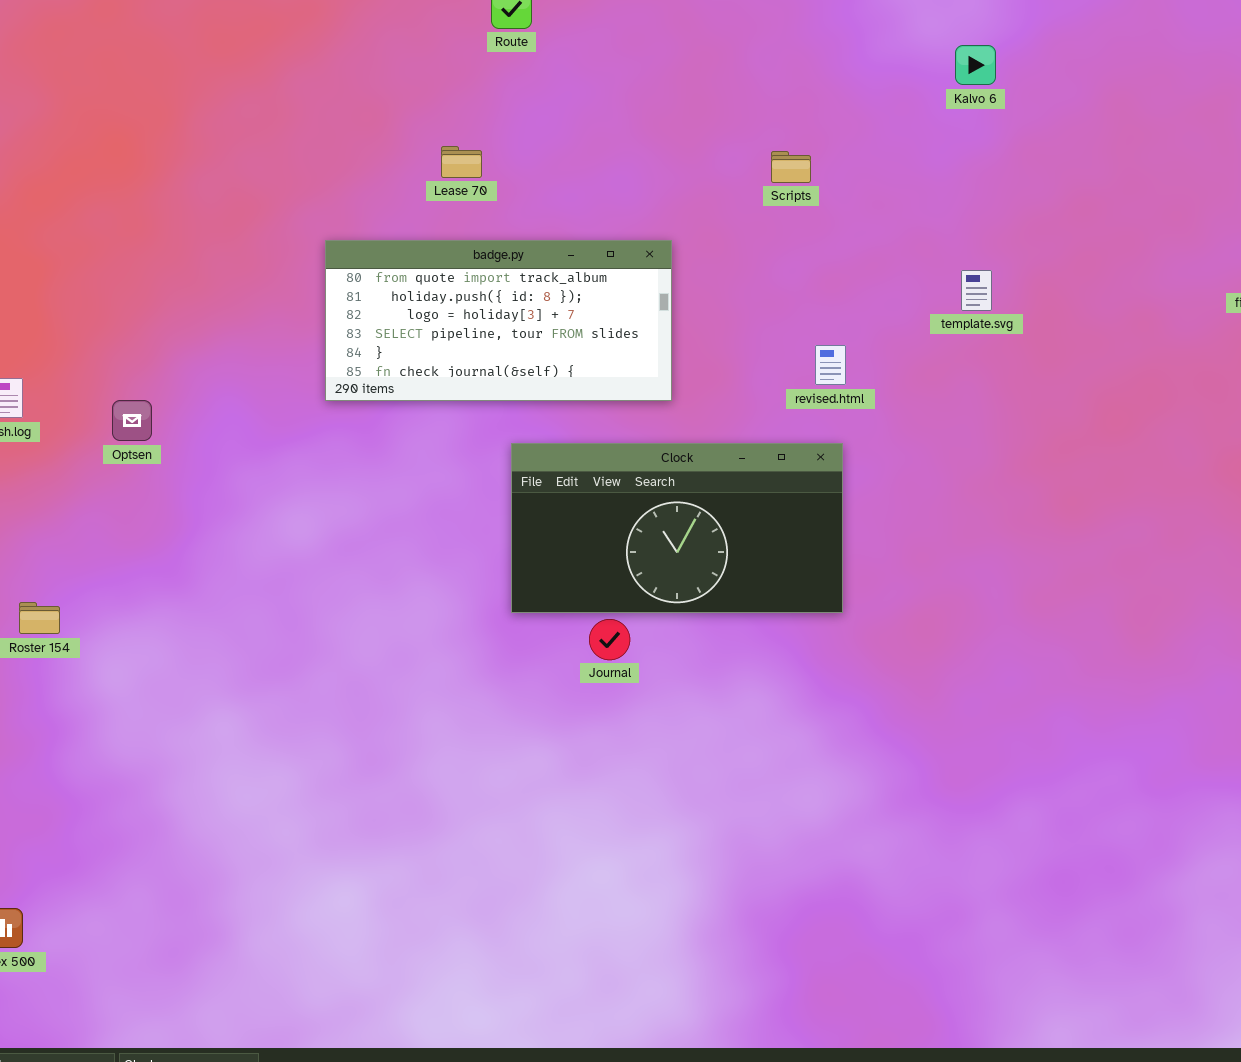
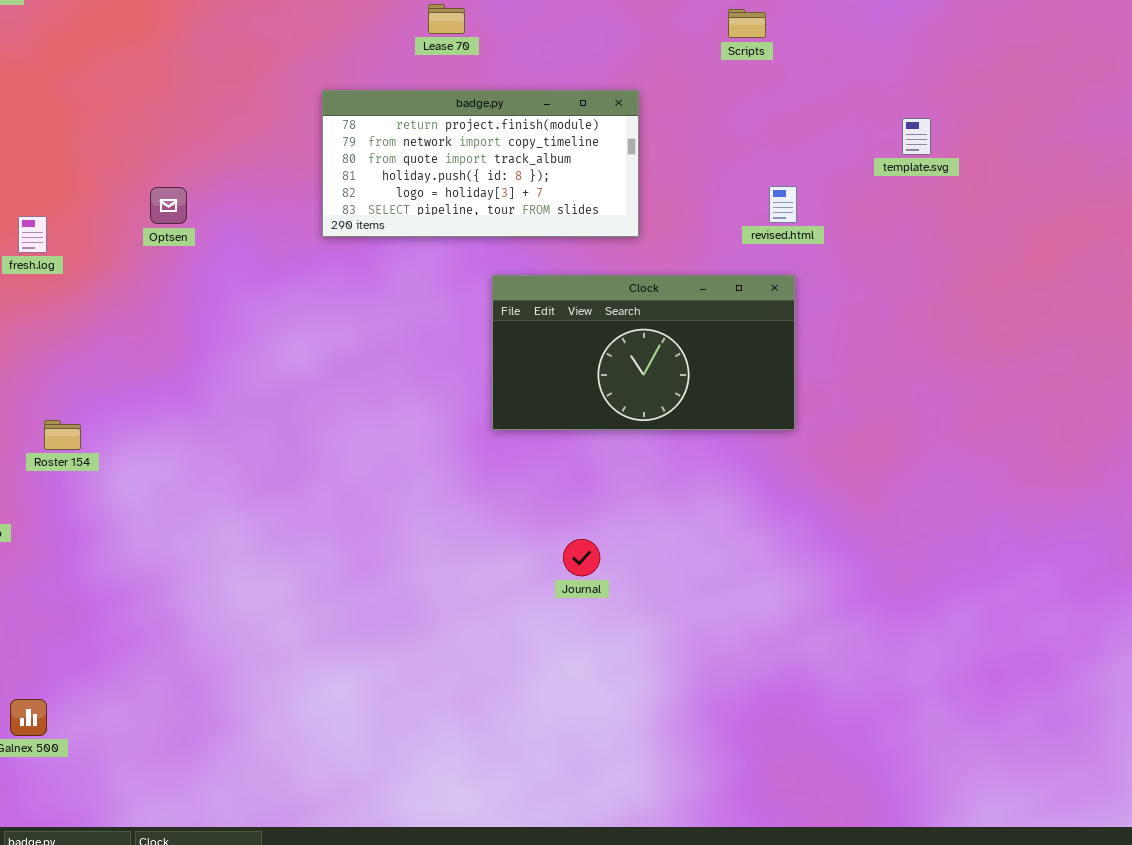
badge.py: [325,240,672,401] -> [322,90,639,237], scrolled up 2 rows
Optsen: [112,400,152,441] -> [150,187,187,224], moved
Journal: [589,619,630,660] -> [563,539,600,576], moved

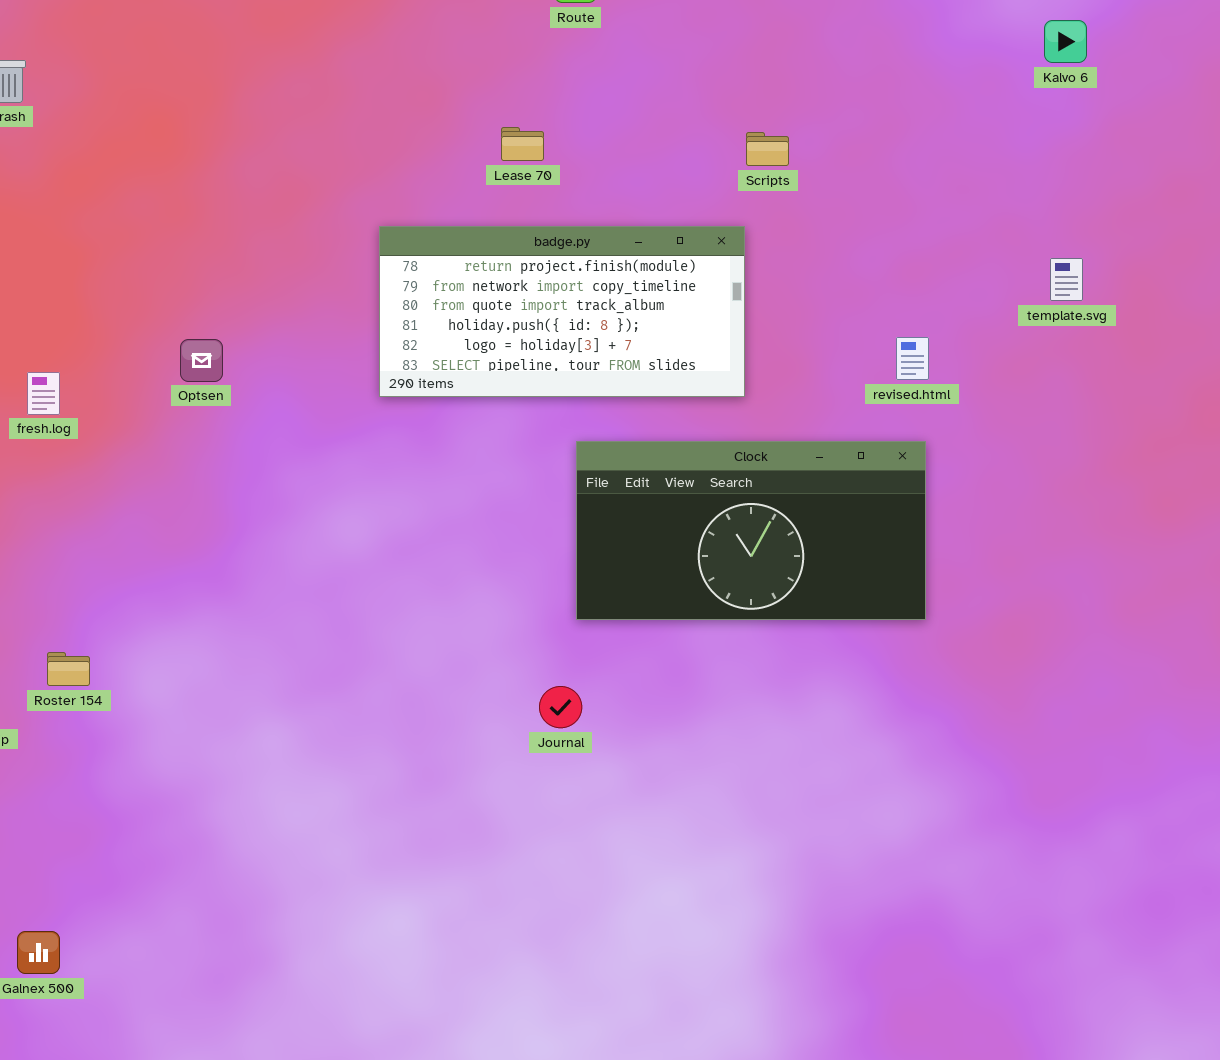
Scripts: [728,9,766,38] -> [746,132,789,166], moved
Roster 154: [44,420,81,450] -> [47,652,90,686], moved
Journal: [563,539,600,576] -> [539,686,582,728], moved

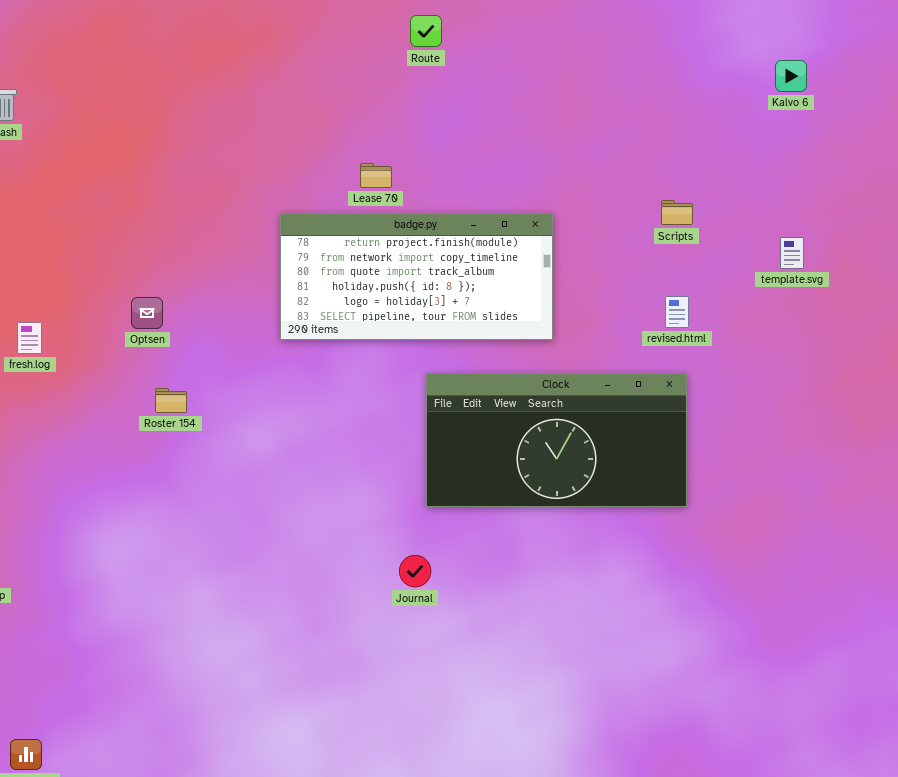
Lease 70: [501,127,544,161] -> [360,163,392,188], moved
Scripts: [746,132,789,166] -> [661,200,693,225], moved
Roster 154: [47,652,90,686] -> [155,388,187,413], moved

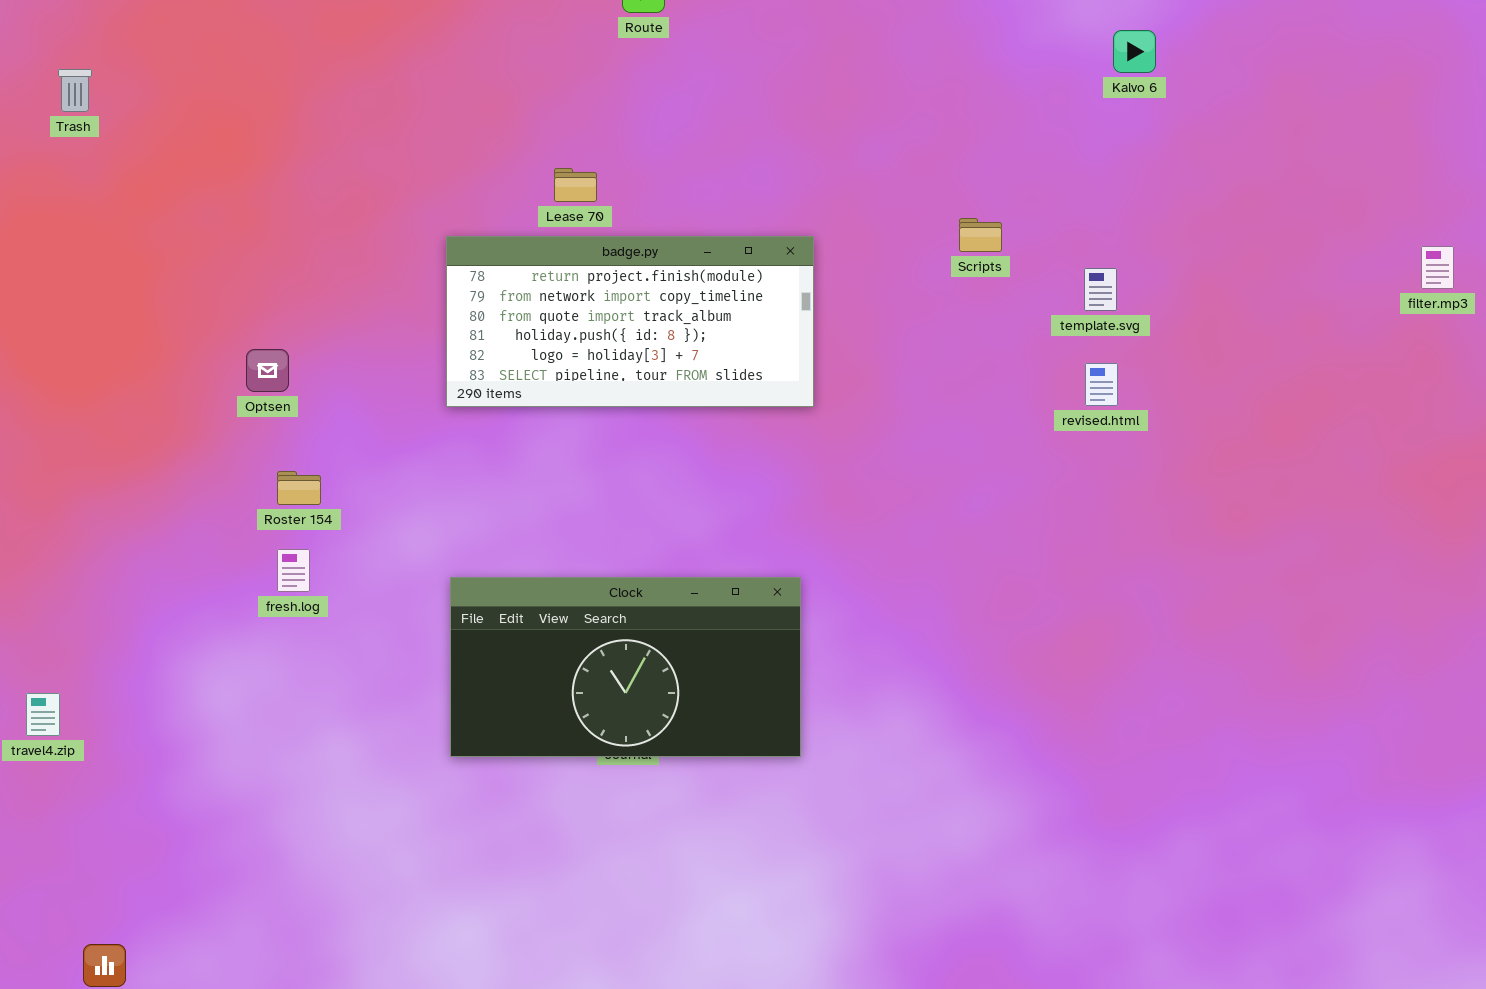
template.svg: [780,237,804,269] -> [1084,268,1117,311], moved
revised.html: [665,296,689,328] -> [1085,363,1118,406], moved
fresh.log: [17,322,42,354] -> [277,549,310,592], moved
Clock: [426,373,687,507] -> [450,577,801,757], moved

